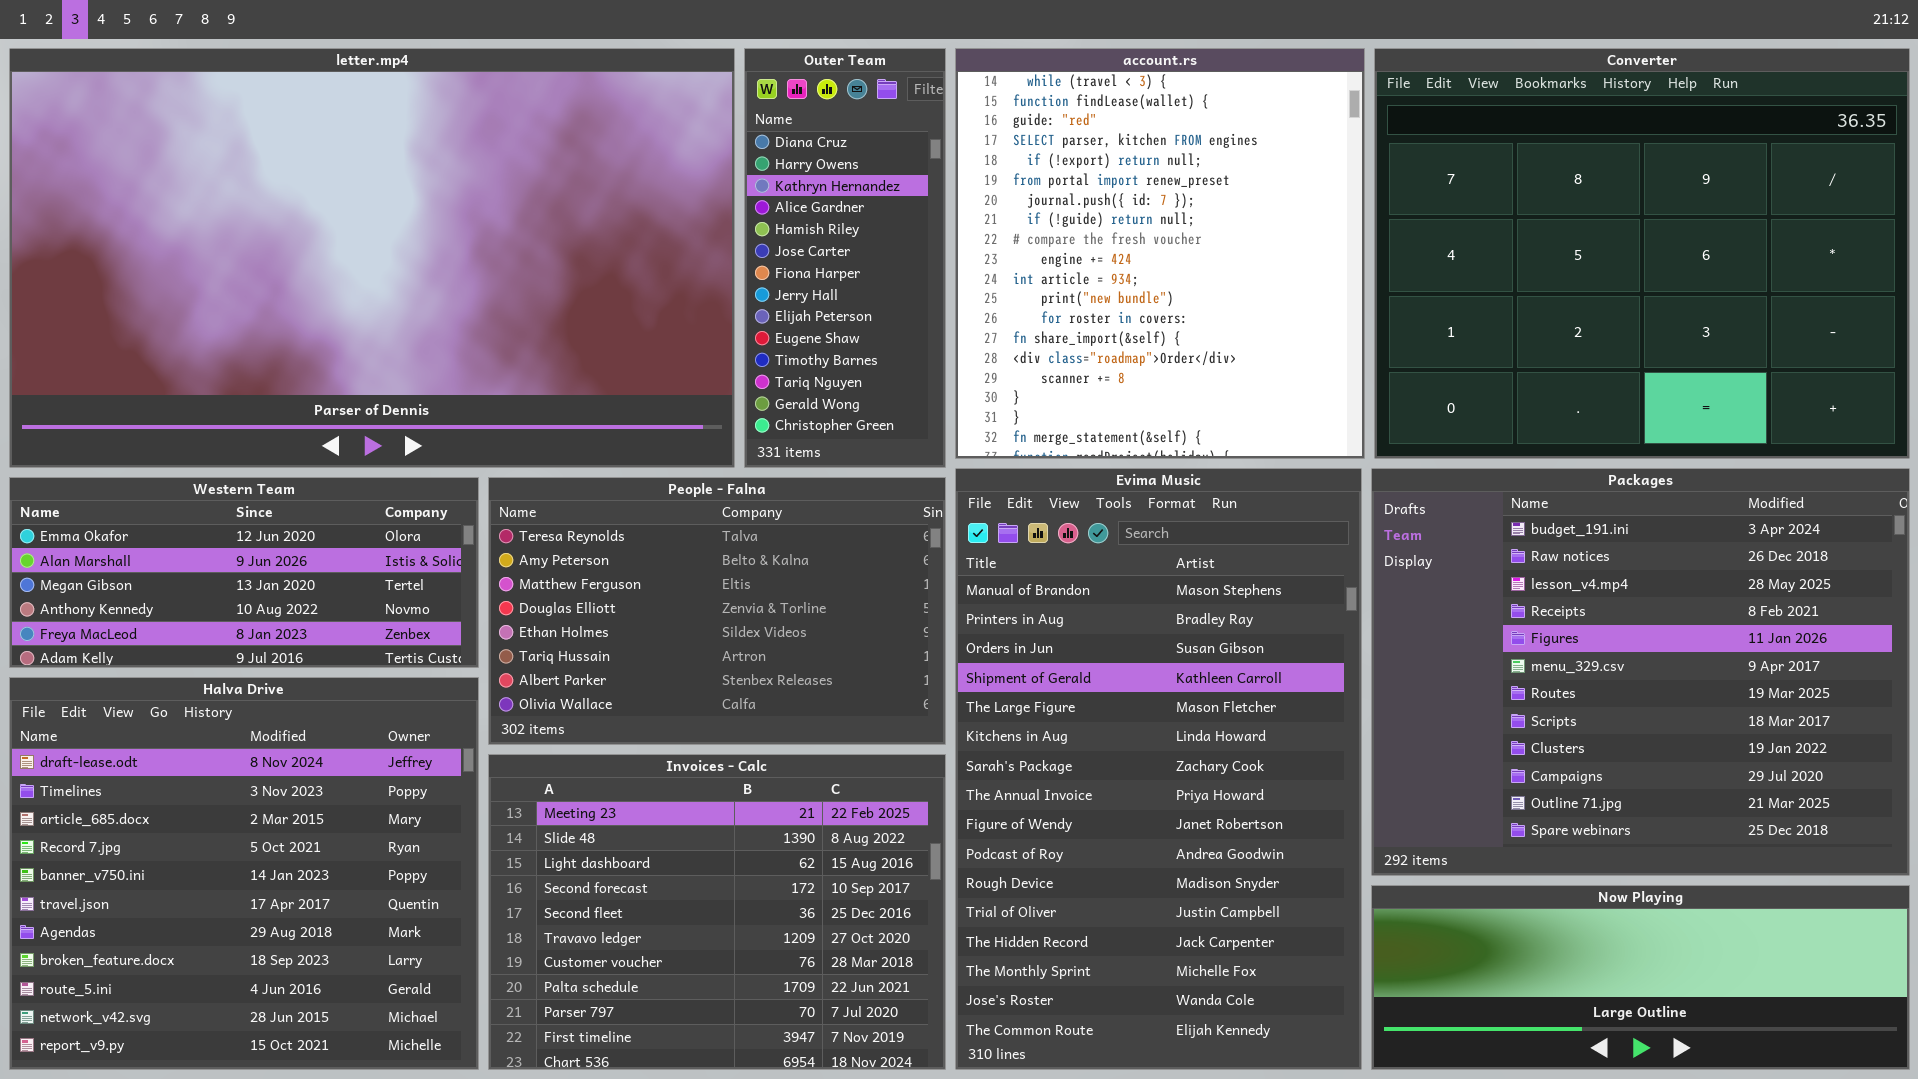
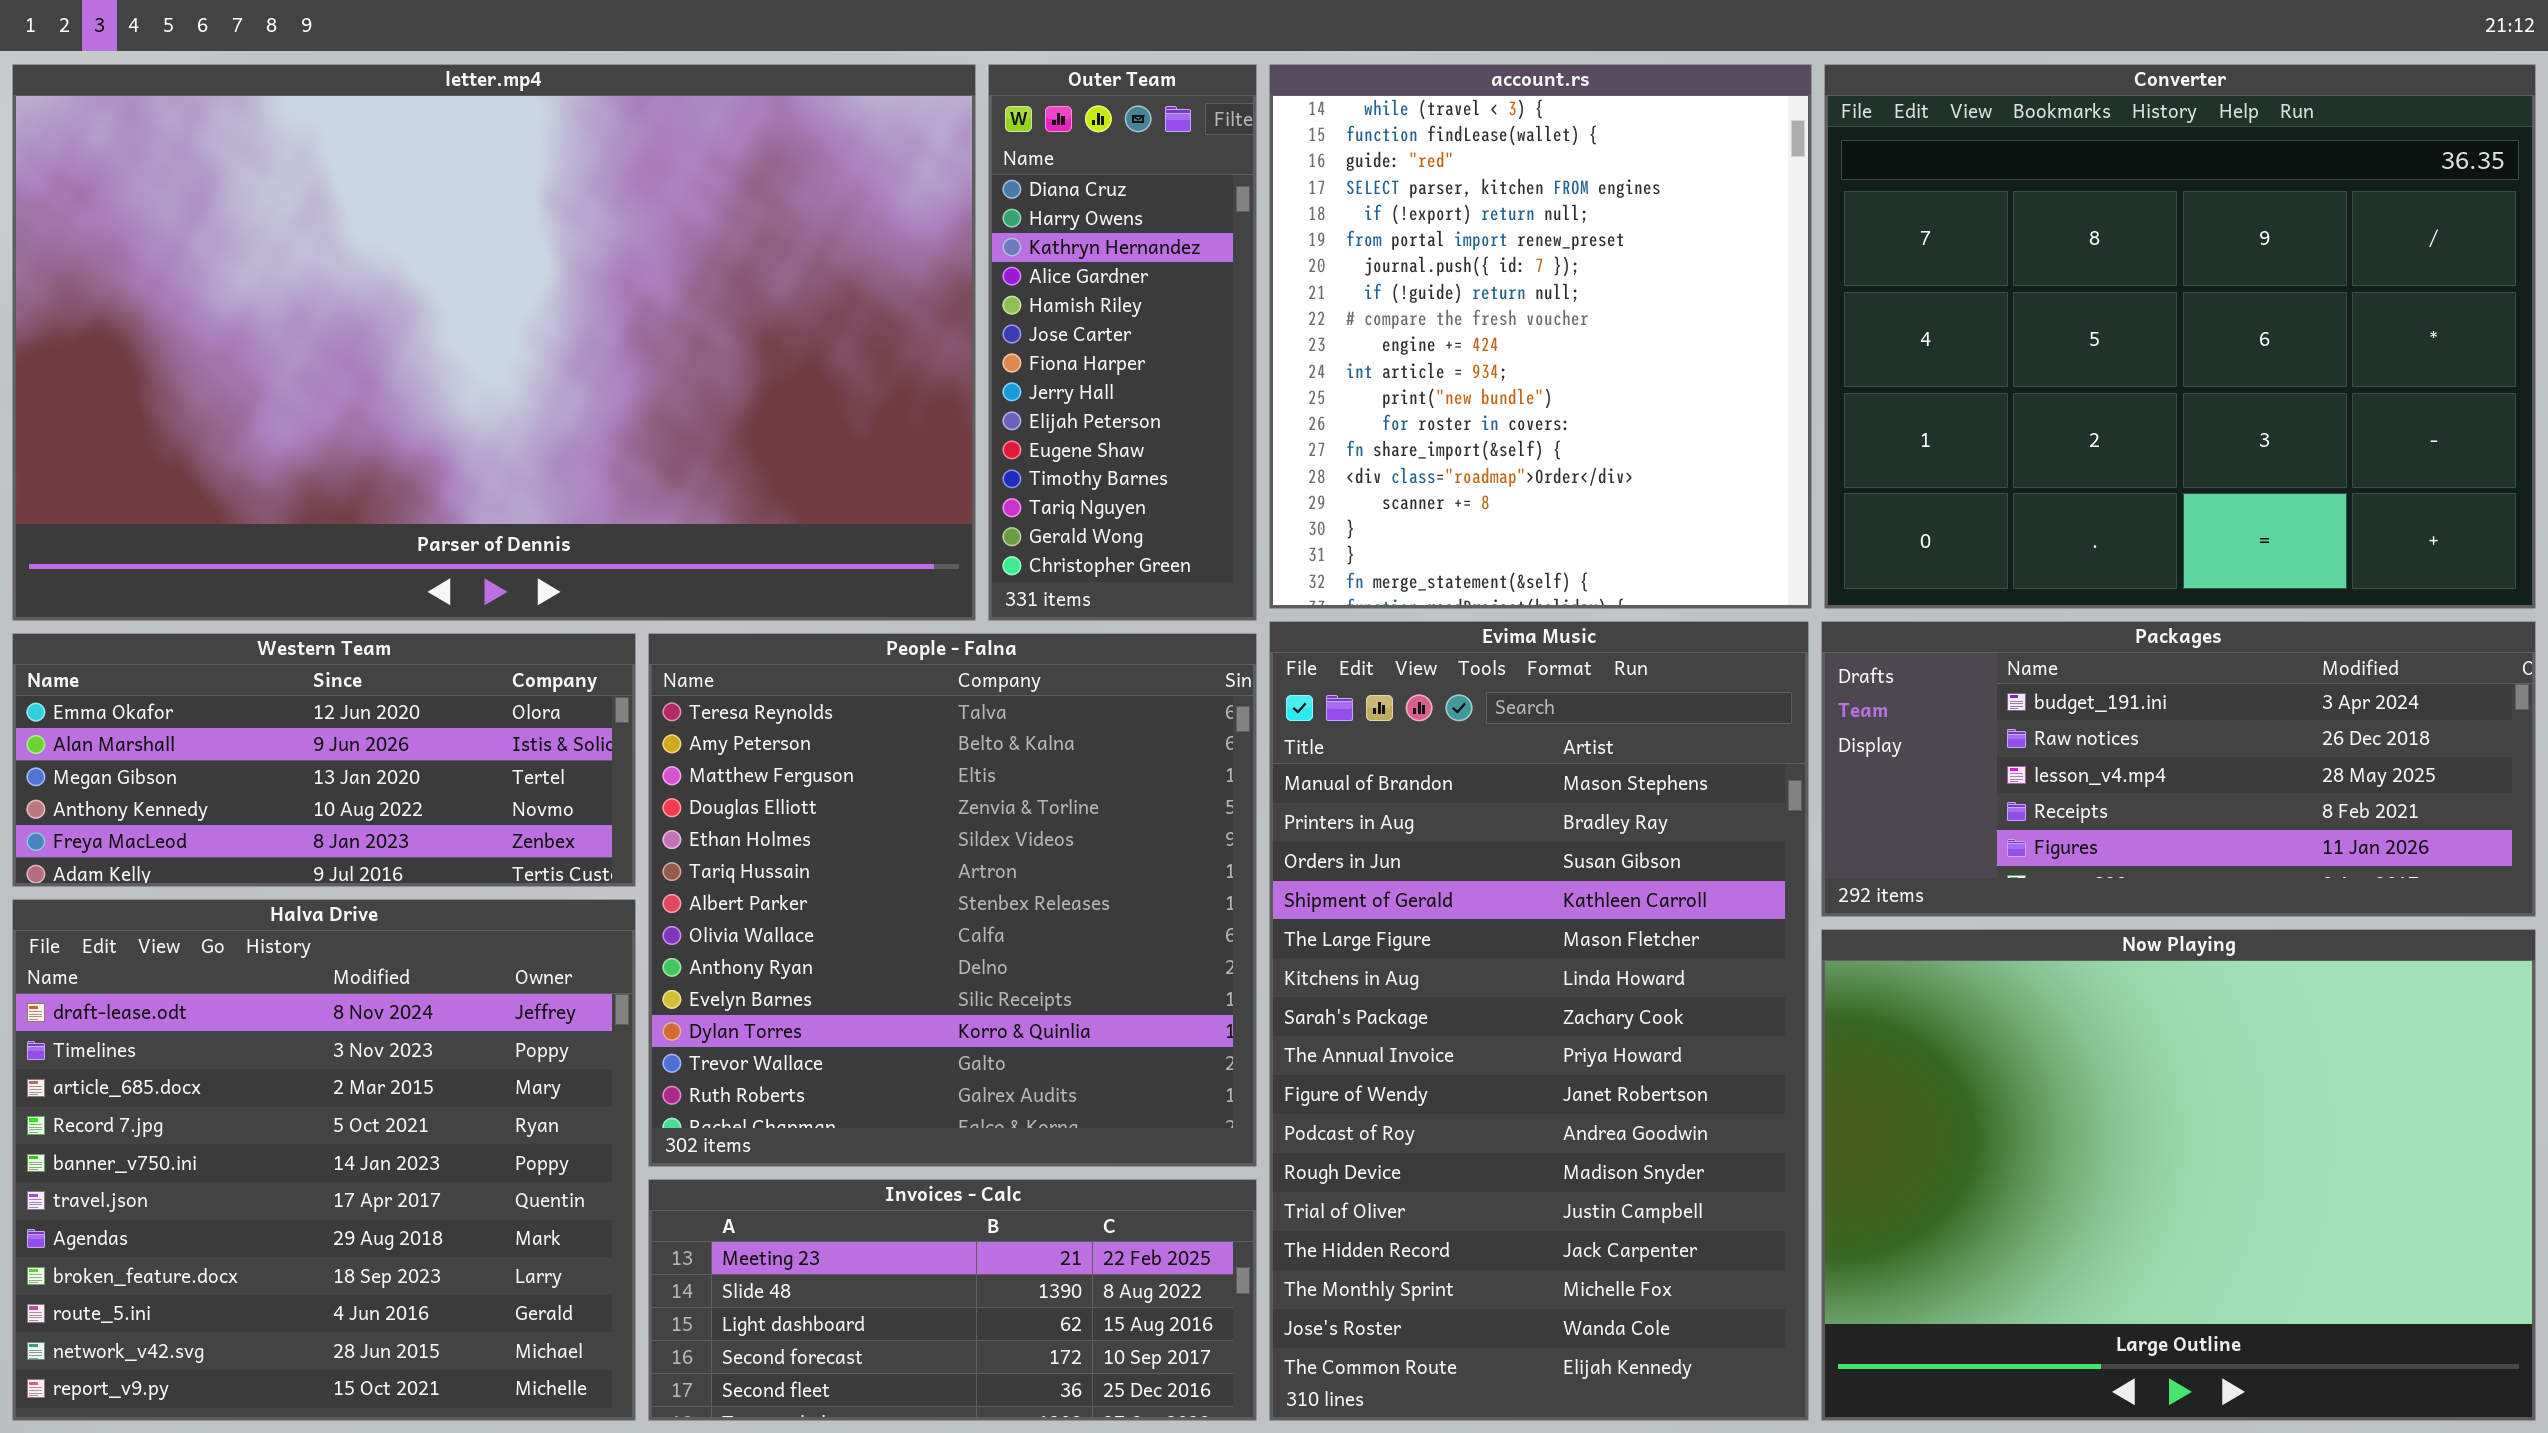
Packages: [1371,468,1910,876] -> [1821,621,2536,917], resized
People - Falna: [488,477,946,745] -> [648,633,1257,1167], resized
Invoices - Calc: [488,754,946,1070] -> [648,1179,1257,1421], resized
Now Playing: [1371,885,1910,1070] -> [1821,929,2536,1421], resized

